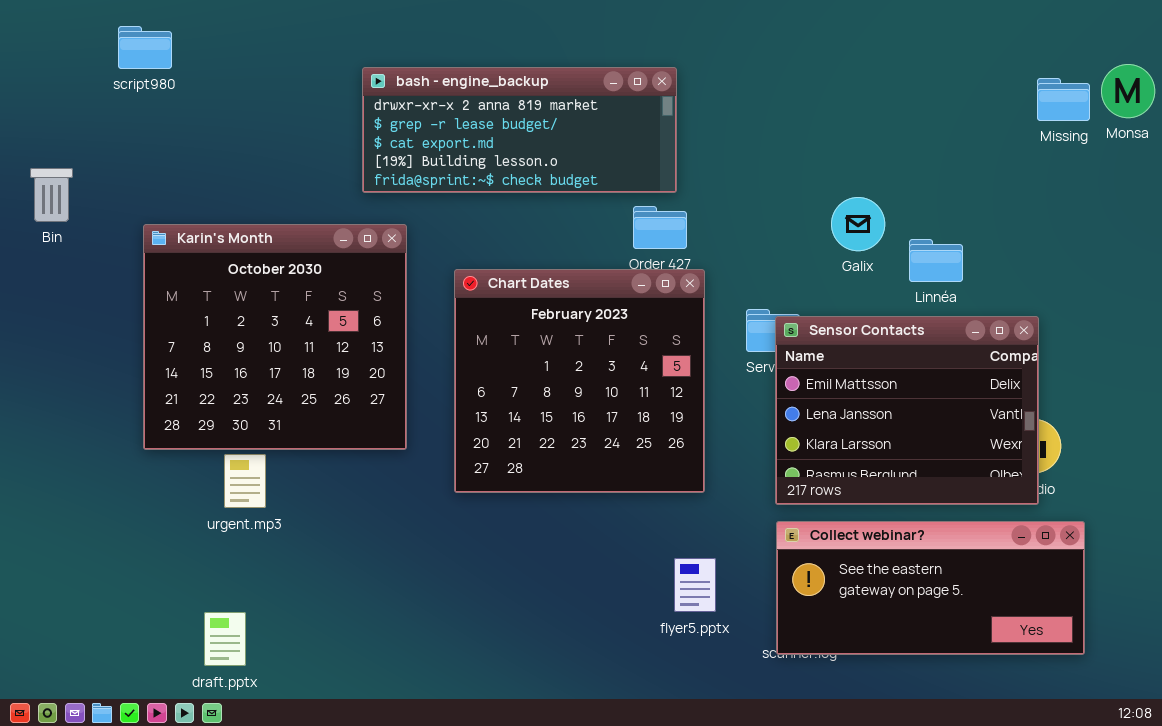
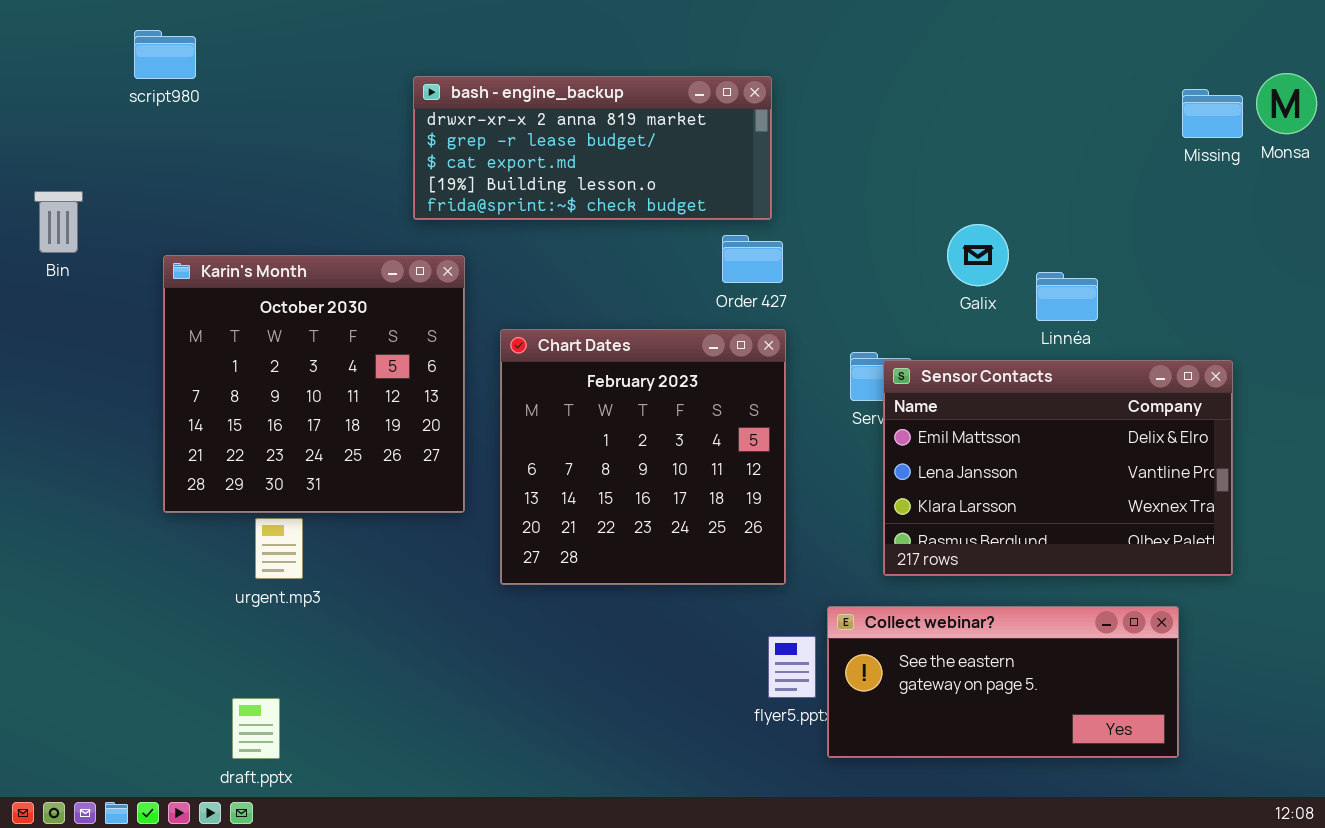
Chart Dates: [454,269,705,493] -> [500,329,786,585], moved
Sensor Contacts: [775,316,1039,505] -> [883,360,1233,576], resized
Collect webinar?: [776,521,1085,655] -> [827,606,1179,758], moved

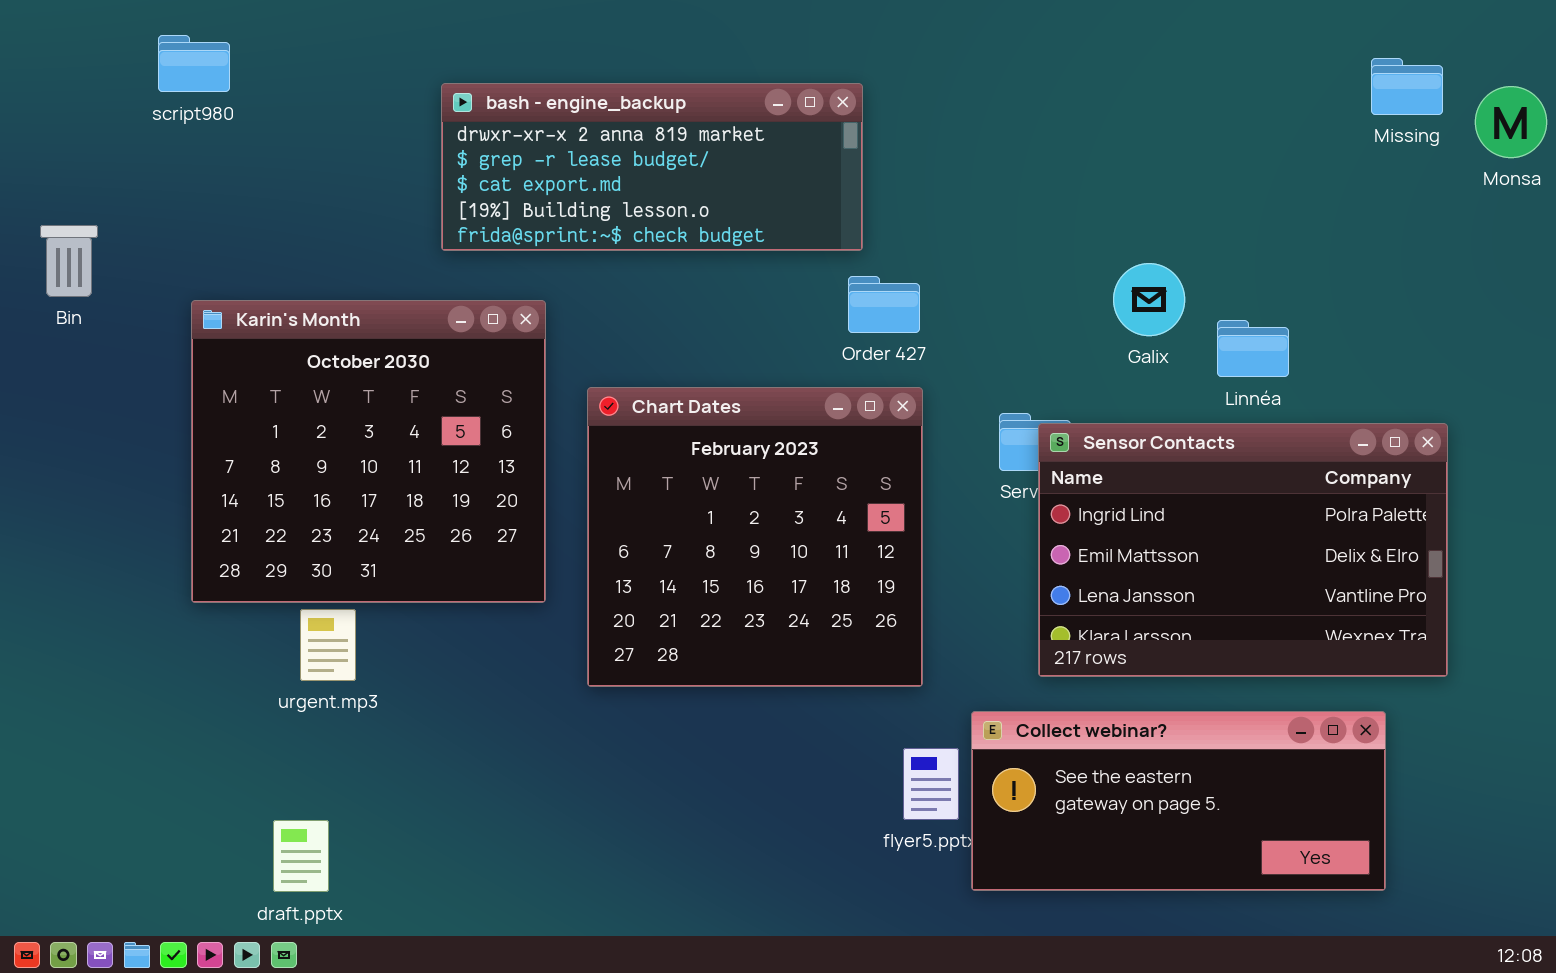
bash - engine_backup: [413,76,772,220] -> [441,83,863,251], moved
Missing: [1182,89,1243,138] -> [1371,58,1443,115], moved
Sensor Contacts: [883,360,1233,576] -> [1038,423,1448,677], scrolled up 1 row

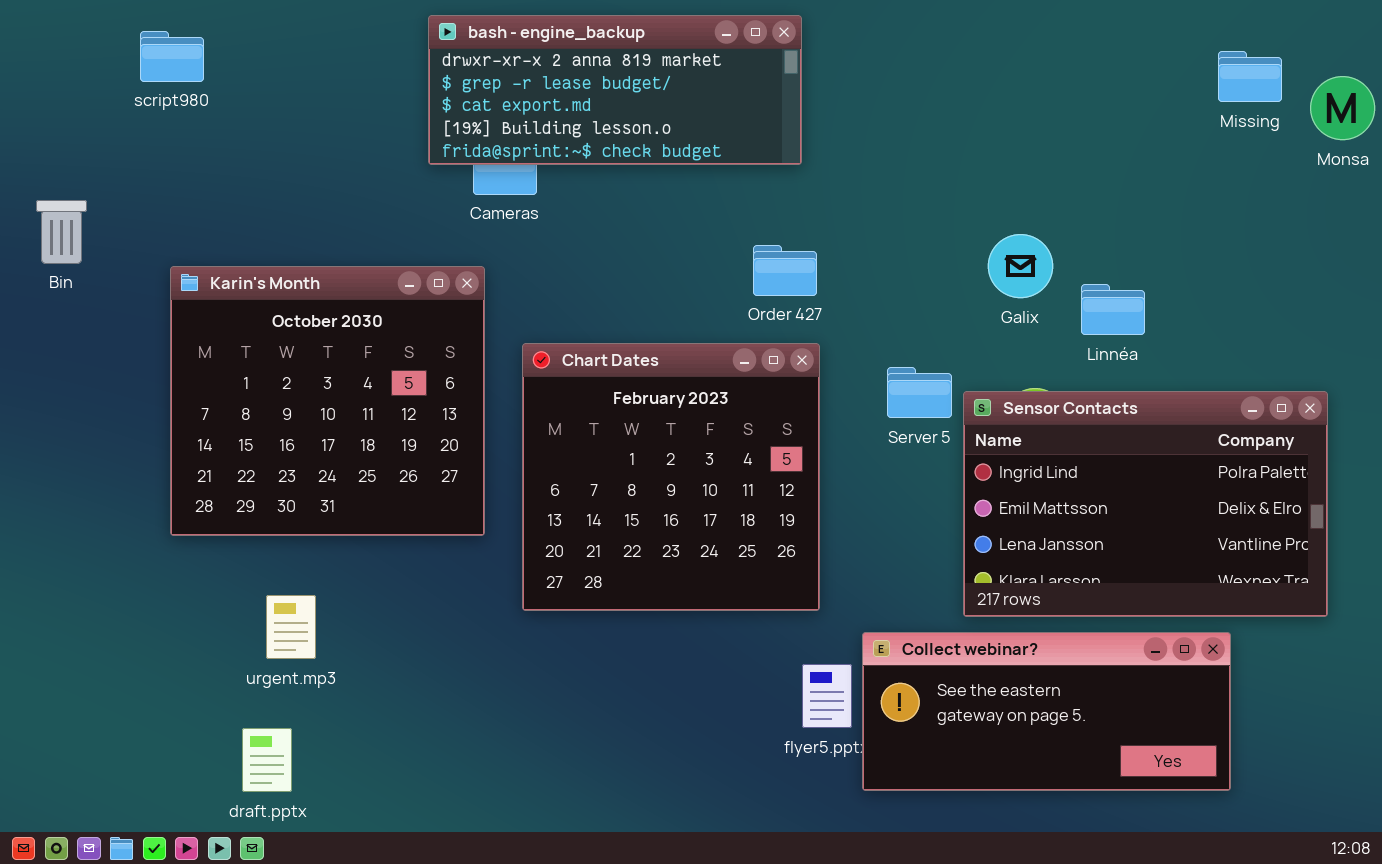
bash - engine_backup: [441,83,863,251] -> [428,15,802,165], moved
Sensor Contacts: [1038,423,1448,677] -> [963,391,1328,617], moved
urgent.mp3: [300,609,356,681] -> [266,595,316,659], moved

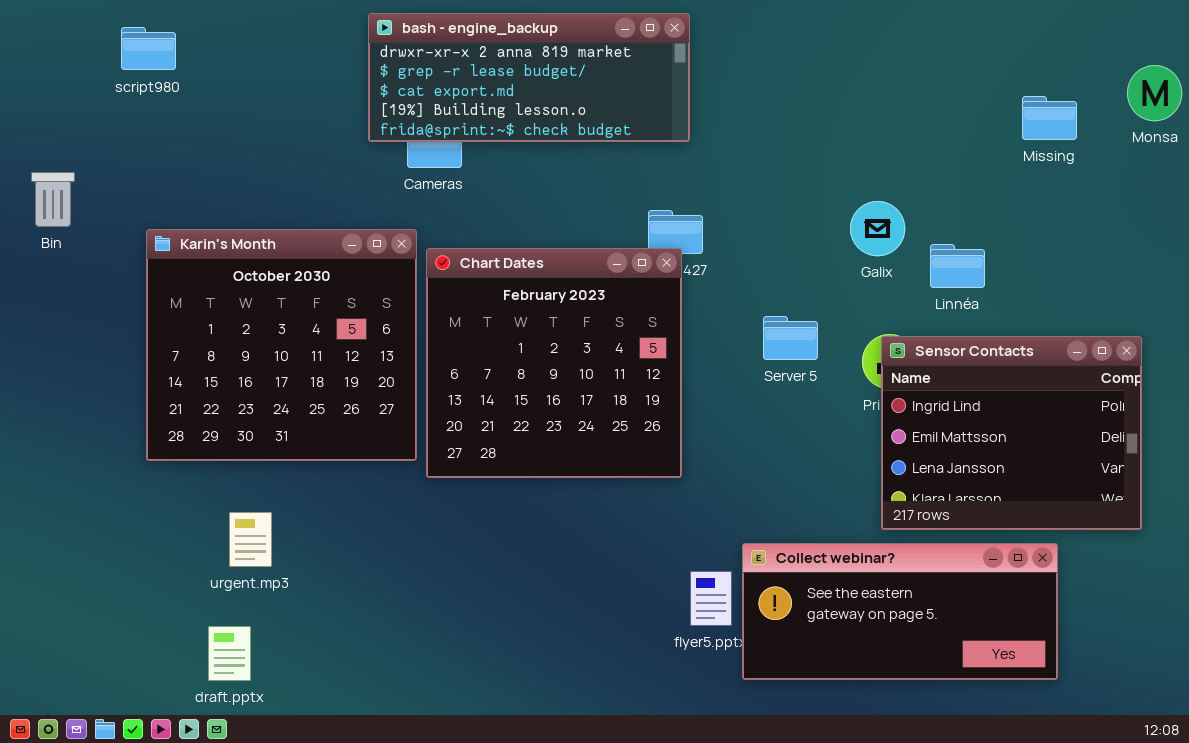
Missing: [1218,51,1282,102] -> [1022,96,1077,140], moved
Chart Dates: [522,343,820,611] -> [426,248,682,478], moved
Sensor Contacts: [963,391,1328,617] -> [881,336,1142,530], resized

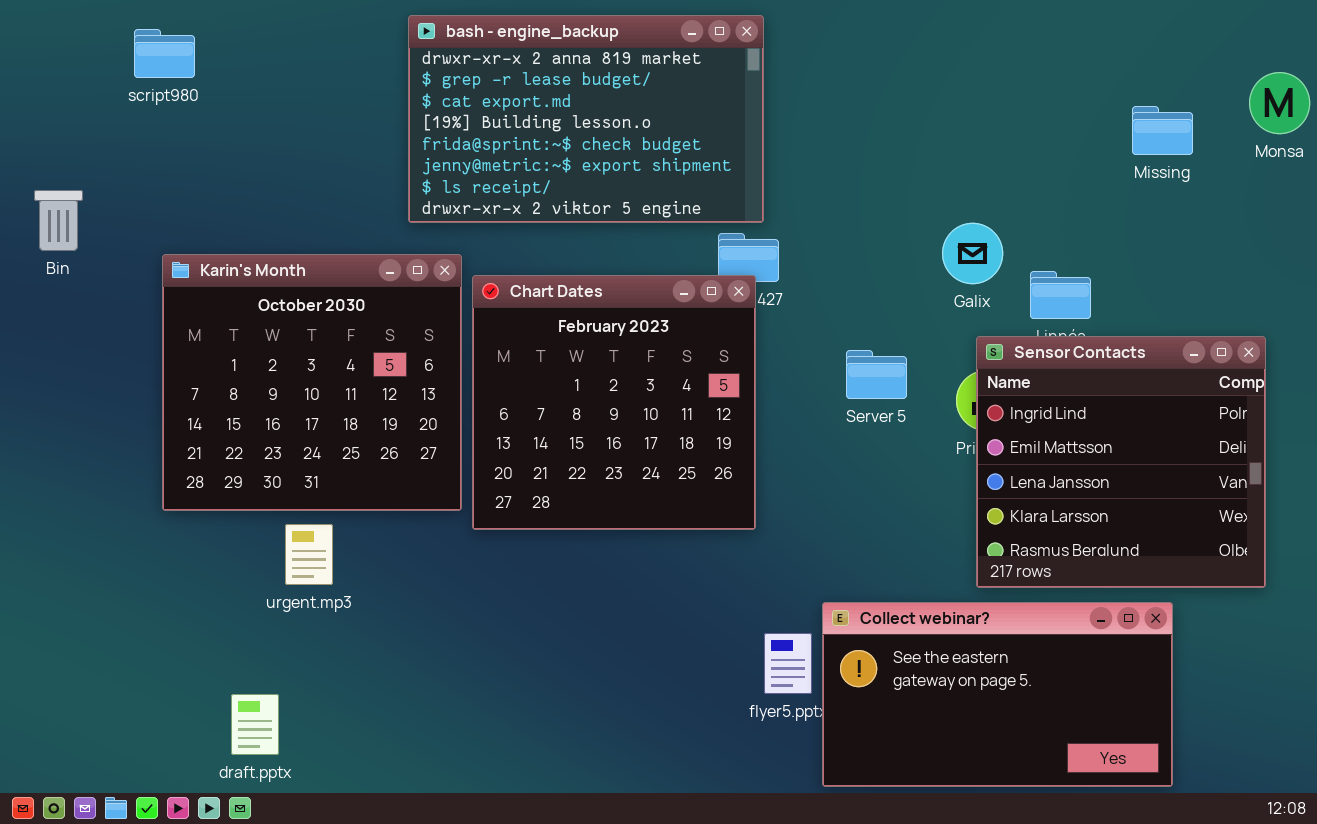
bash - engine_backup: [368,13,690,142] -> [408,15,764,223], resized
Sensor Contacts: [881,336,1142,530] -> [976,336,1266,588], resized
urgent.mp3: [229,512,272,567] -> [285,524,333,585], moved
Collect webinar?: [742,543,1058,680] -> [822,602,1173,787], resized

